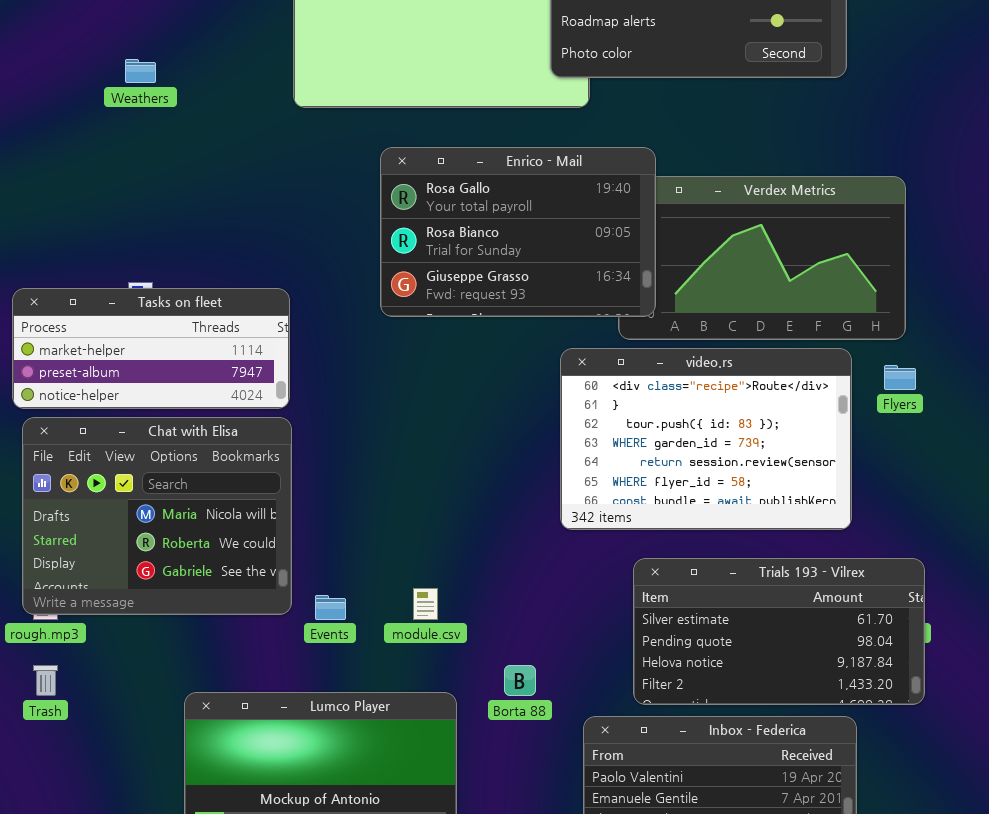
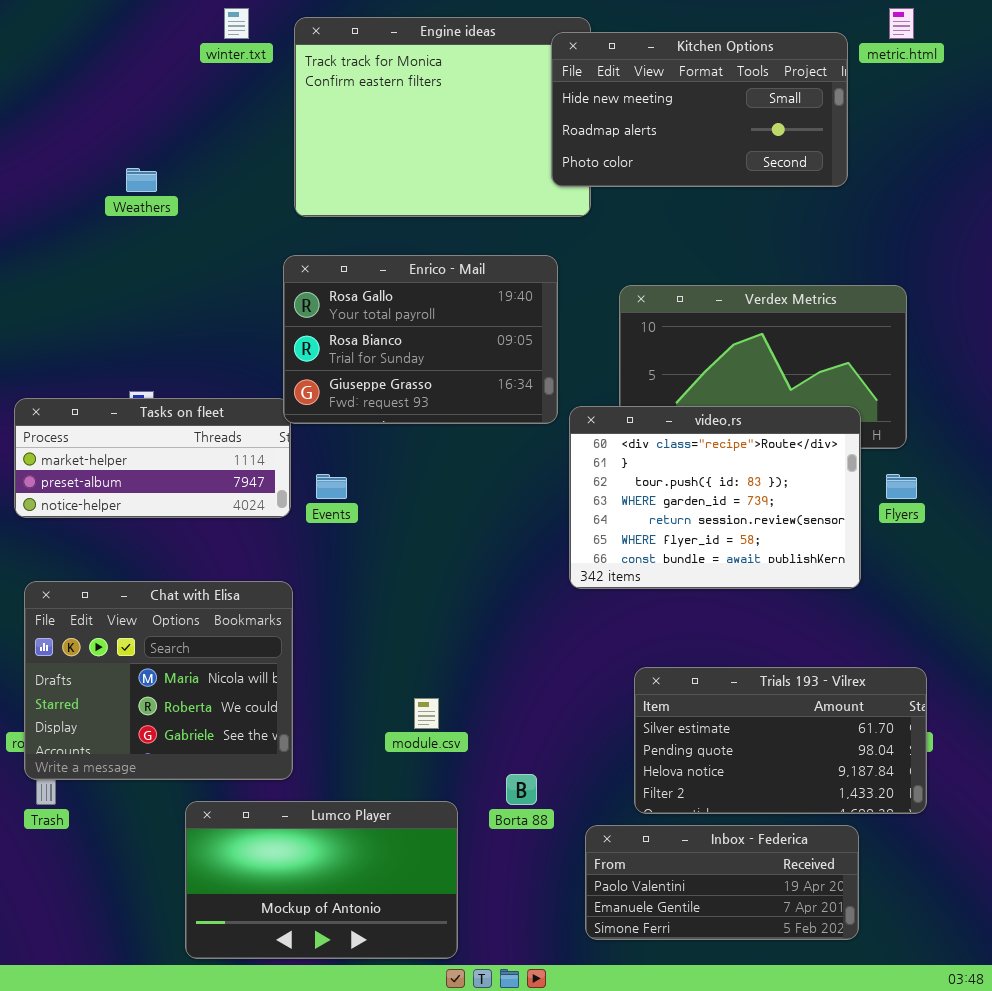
Enrico - Mail: [380,147,656,317] -> [283,255,558,424], moved
video.rs: [560,348,852,530] -> [569,406,861,589], moved
Chat with Elisa: [22,417,292,615] -> [24,581,293,780], moved
Events: [315,595,346,620] -> [316,474,347,499], moved

